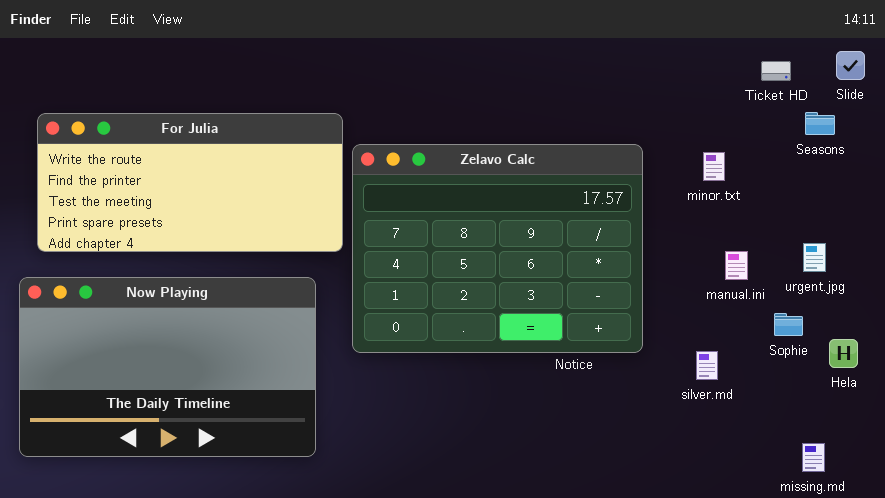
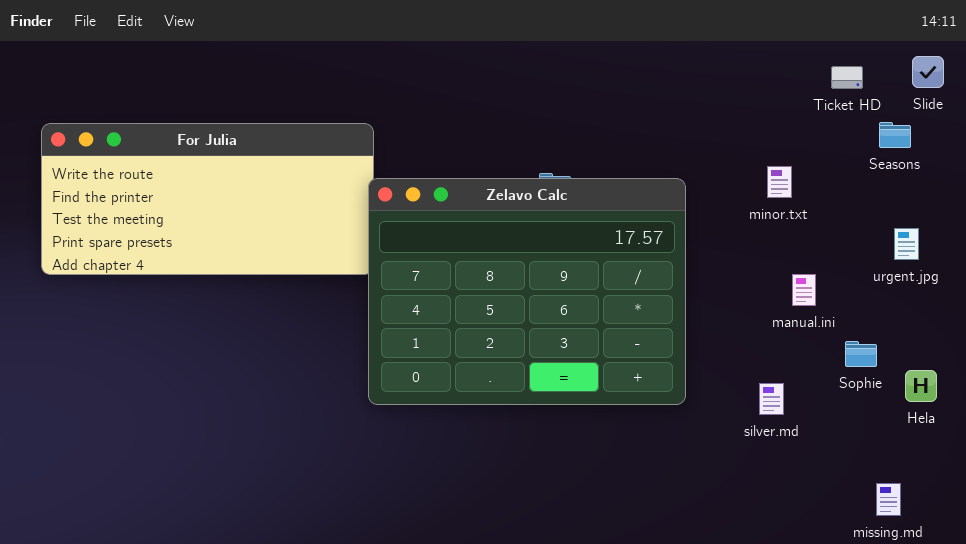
Zelavo Calc: [352,144,643,353] -> [368,178,686,405], moved
urgent.jpg: [803,243,826,272] -> [894,228,919,260], moved
Now Playing: [19,277,316,457] -> none, closed

